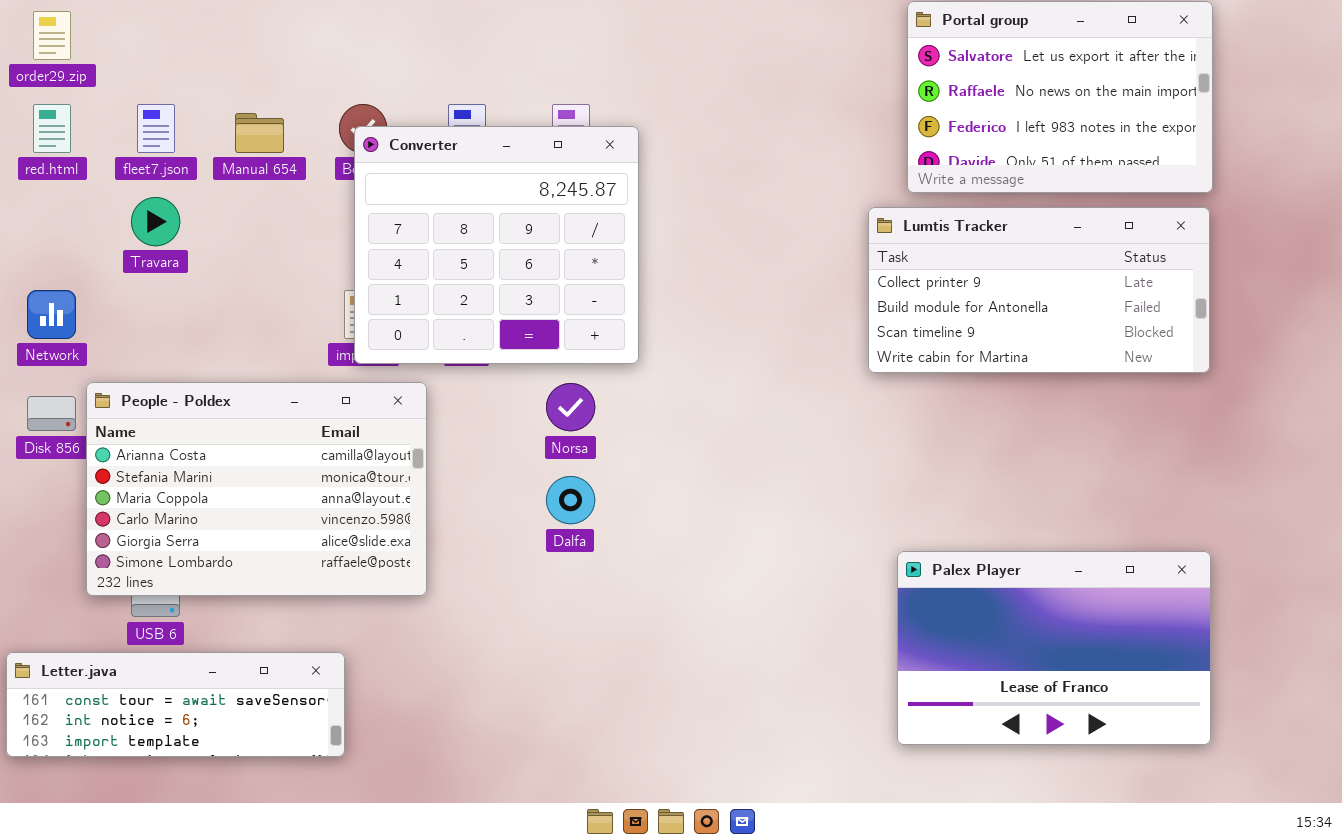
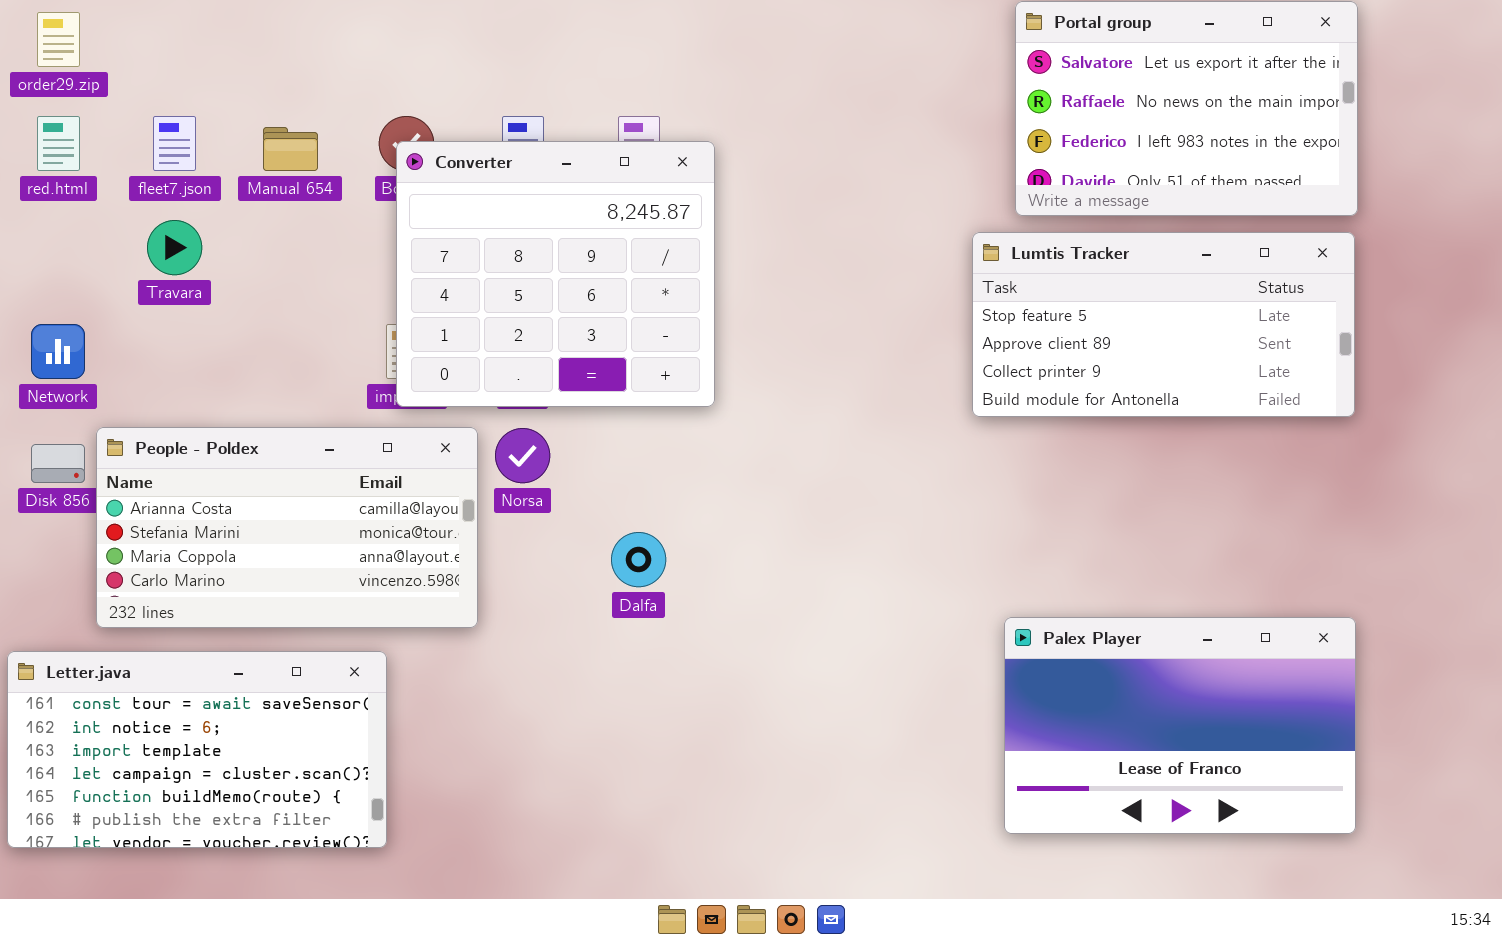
Lumtis Tracker: [868,207,1210,373] -> [972,232,1355,417], scrolled up 2 rows
People - Poldex: [86,382,427,596] -> [96,427,478,628], resized
Norsa: [546,383,595,431] -> [495,428,550,483], moved
Letter.java: [6,652,345,757] -> [7,651,387,848], resized

